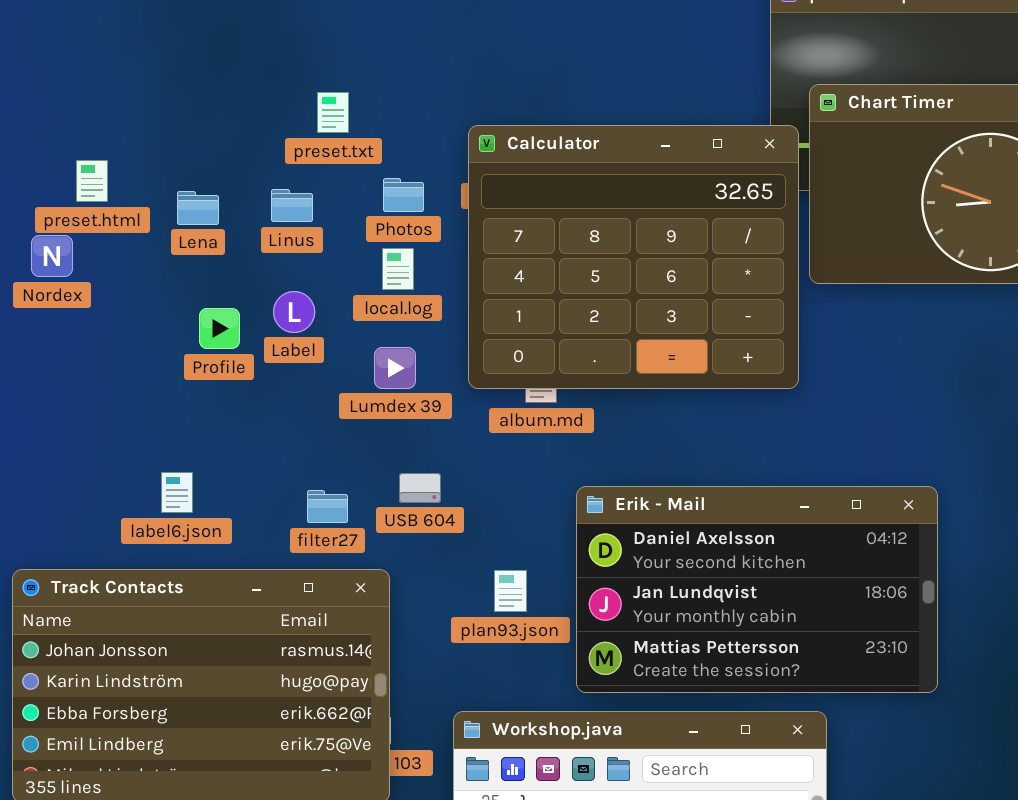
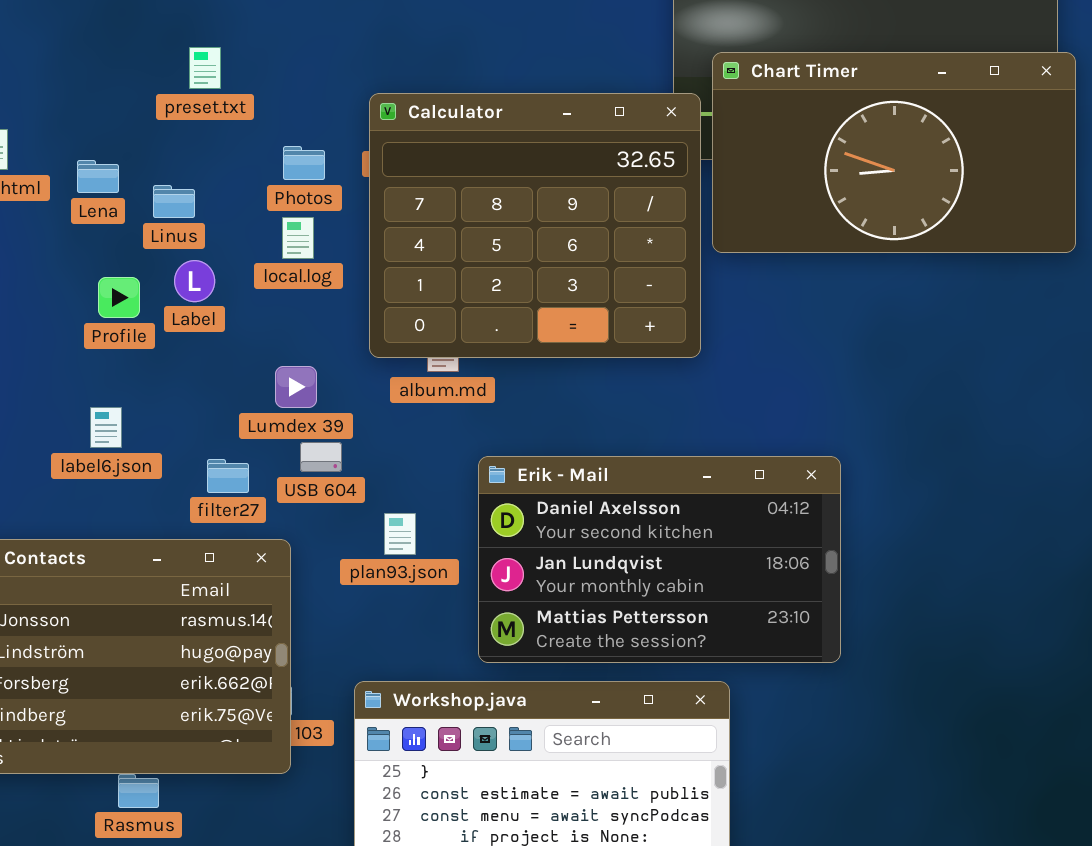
preset.txt: [317,92,349,133] -> [189,47,221,89], moved
Linus: [271,189,313,222] -> [153,185,195,218], moved
Lumdex 39: [374,347,416,389] -> [275,366,317,408], moved
label6.json: [161,472,193,513] -> [90,407,122,448], moved
plan93.json: [494,570,527,612] -> [384,513,416,555], moved

